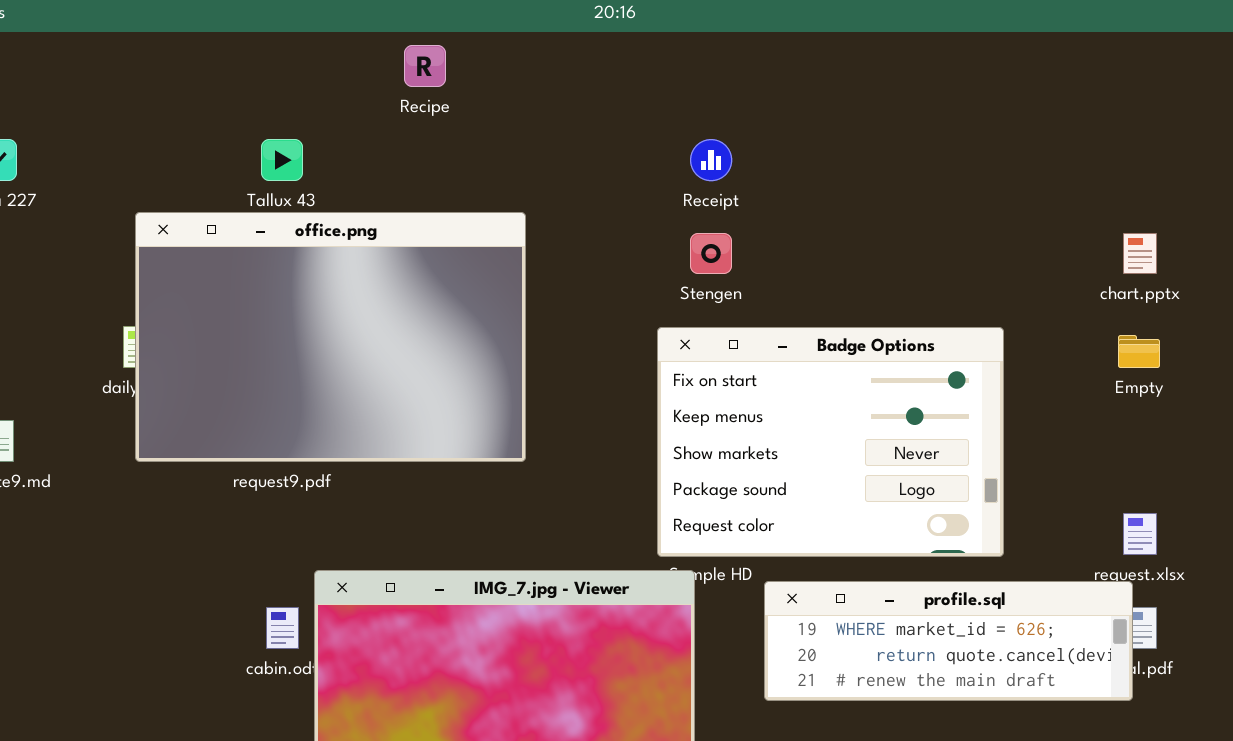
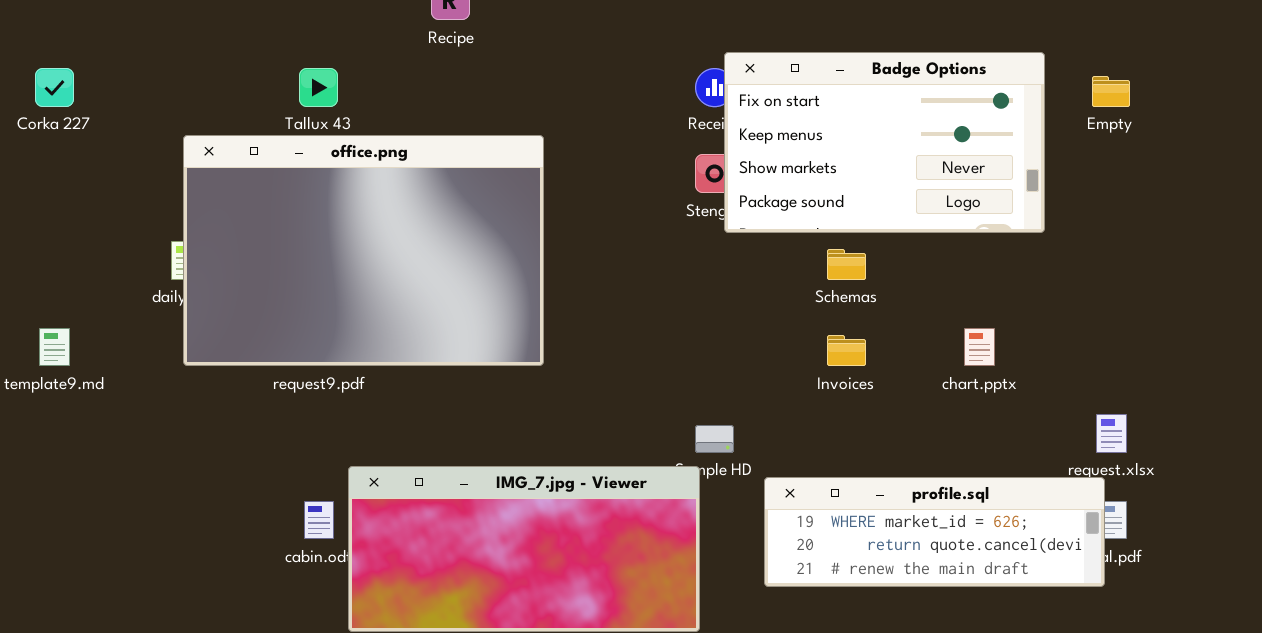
chart.pptx: [1123,233,1157,274] -> [964,328,995,366], moved
Badge Options: [657,327,1004,557] -> [724,52,1045,233], moved, resized
Empty: [1118,335,1160,368] -> [1092,76,1130,107], moved

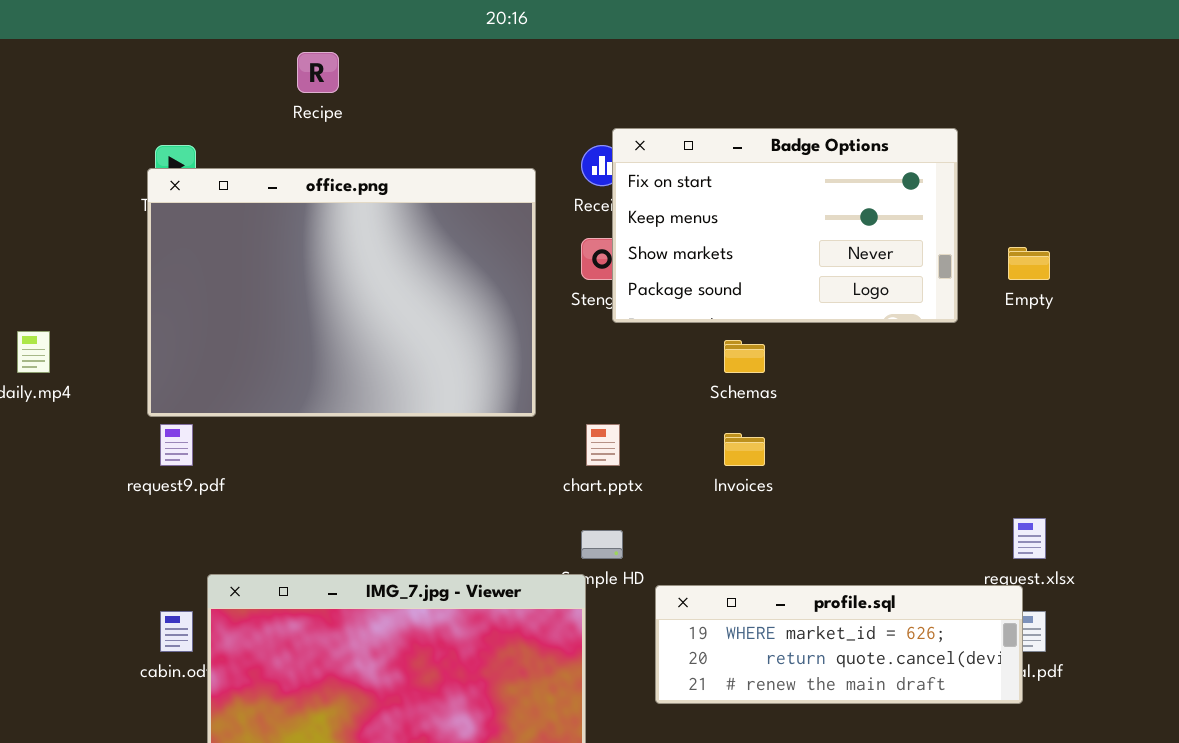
Empty: [1092,76,1130,107] -> [1008,247,1050,280], moved
office.png: [183,135,544,366] -> [147,168,536,417], moved
chart.pptx: [964,328,995,366] -> [586,424,620,466], moved

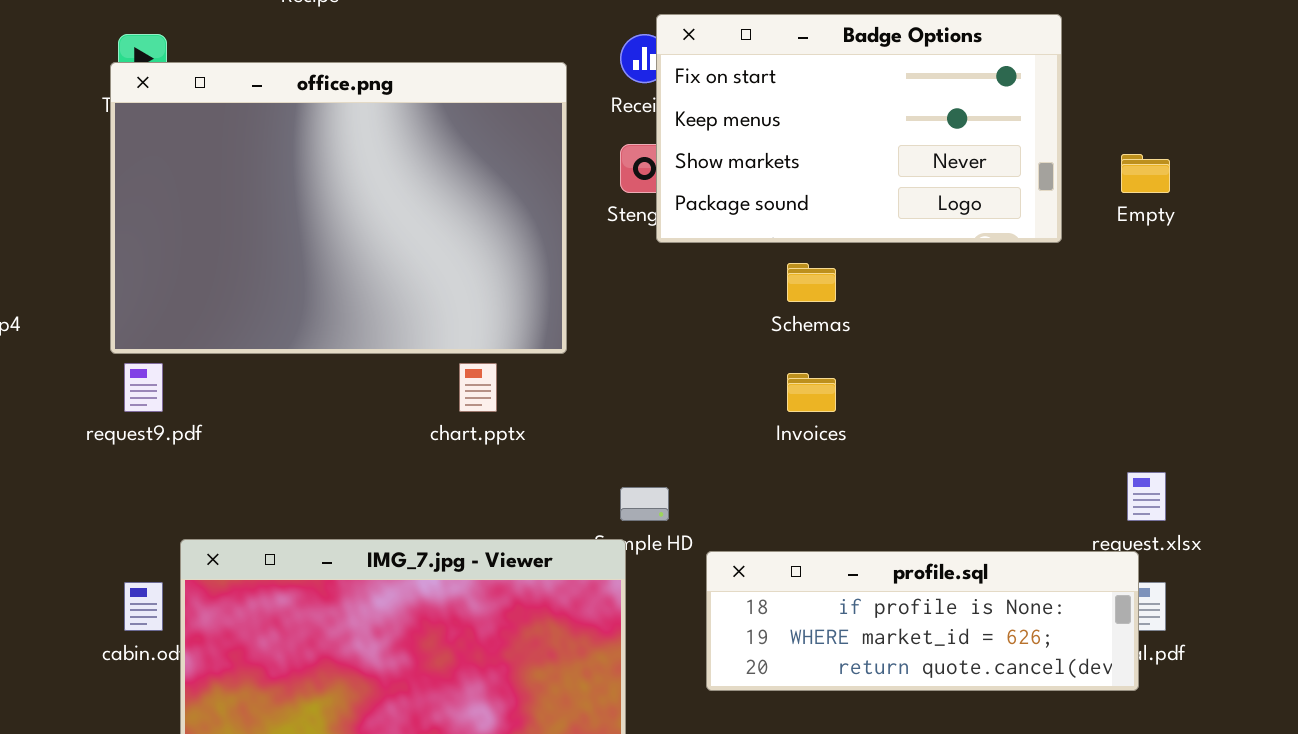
chart.pptx: [586,424,620,466] -> [459,363,497,412], moved
profile.sql: [655,585,1023,704] -> [706,551,1139,691], scrolled up 1 row

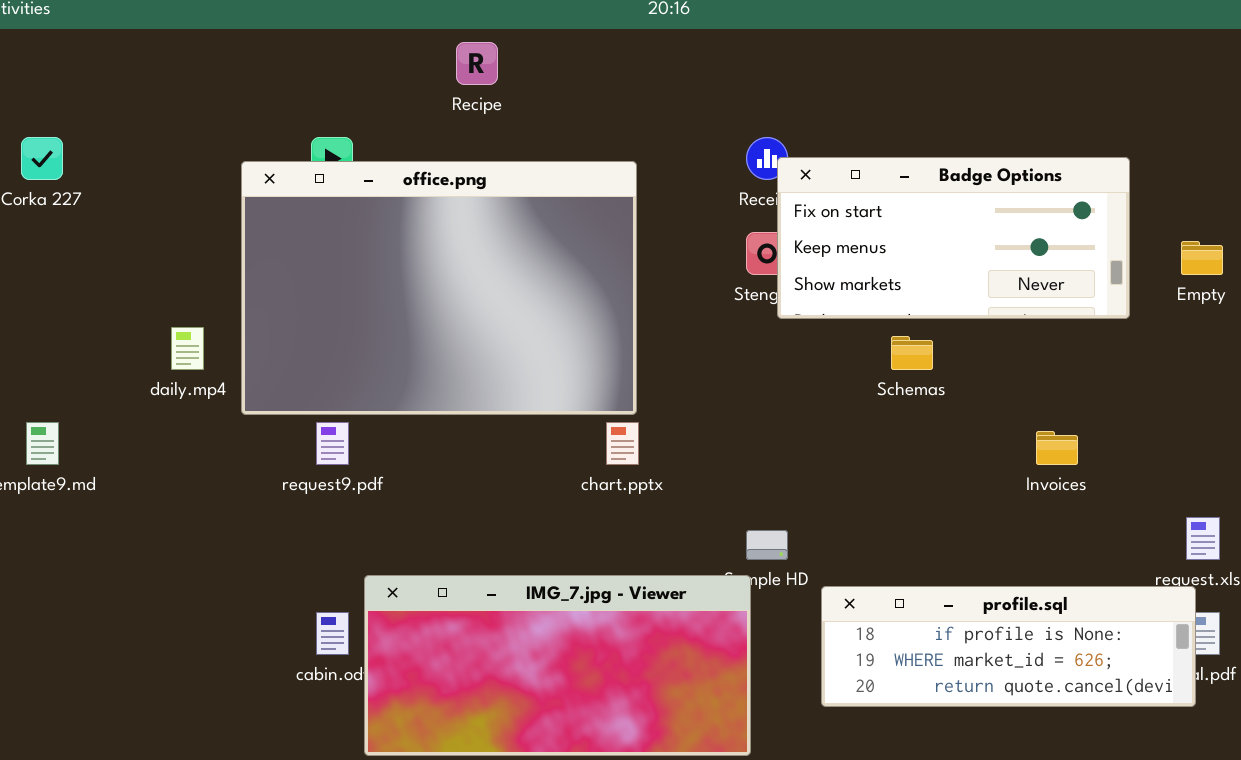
Badge Options: [656,14,1062,243] -> [777,157,1130,319], resized
office.png: [110,62,567,354] -> [241,161,637,415], moved
Invoices: [787,373,836,412] -> [1036,431,1078,465], moved

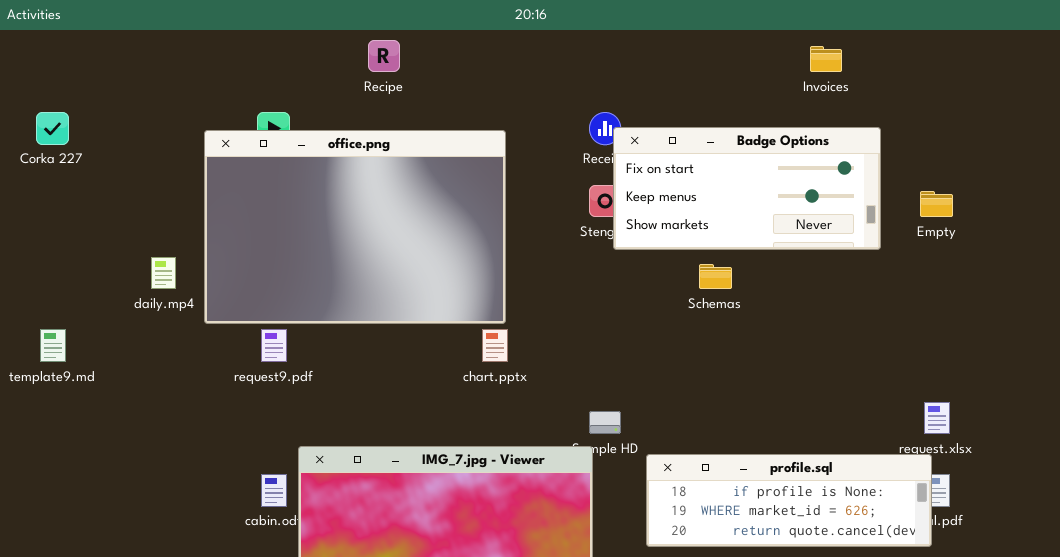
Invoices: [1036,431,1078,465] -> [810,46,842,72], moved

